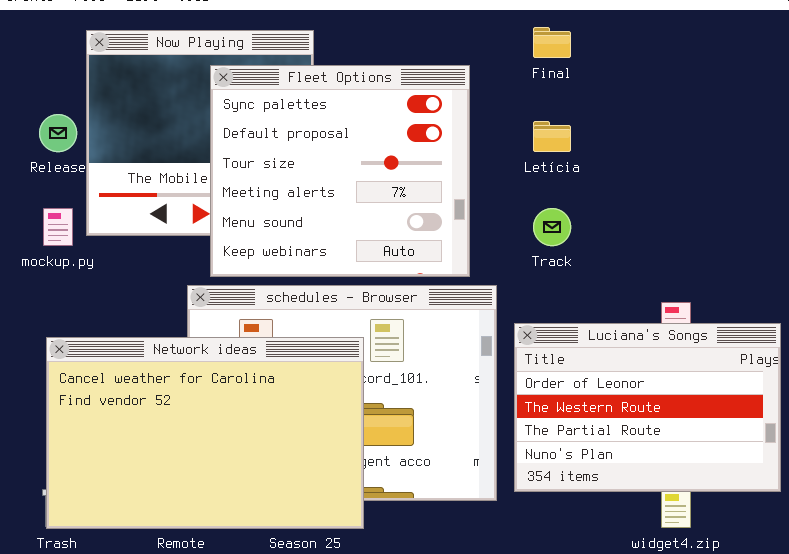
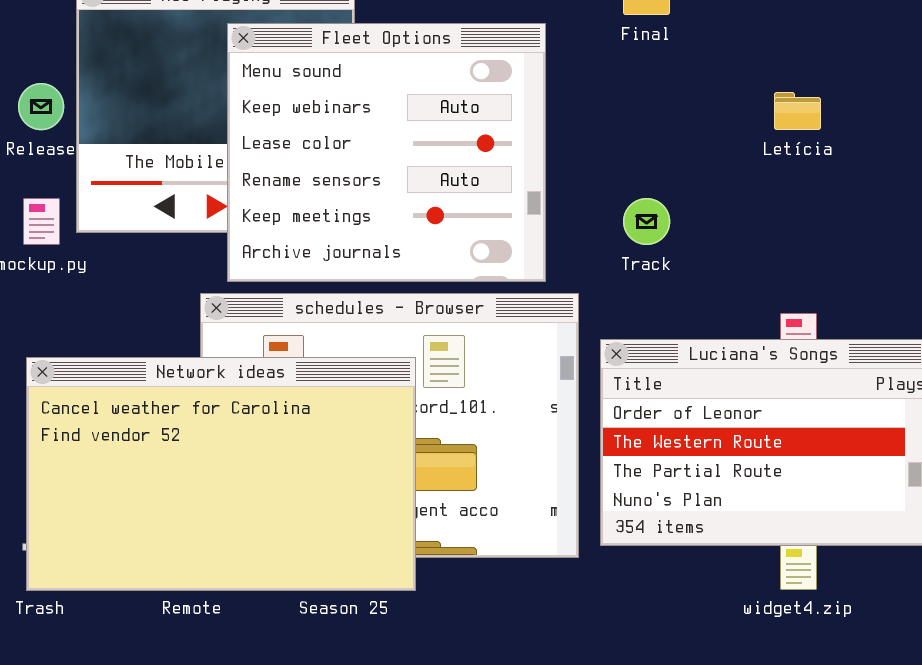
Fleet Options: [210,65,470,277] -> [227,23,546,282], scrolled down 4 rows
Letícia: [533,121,571,152] -> [774,92,821,130], moved

